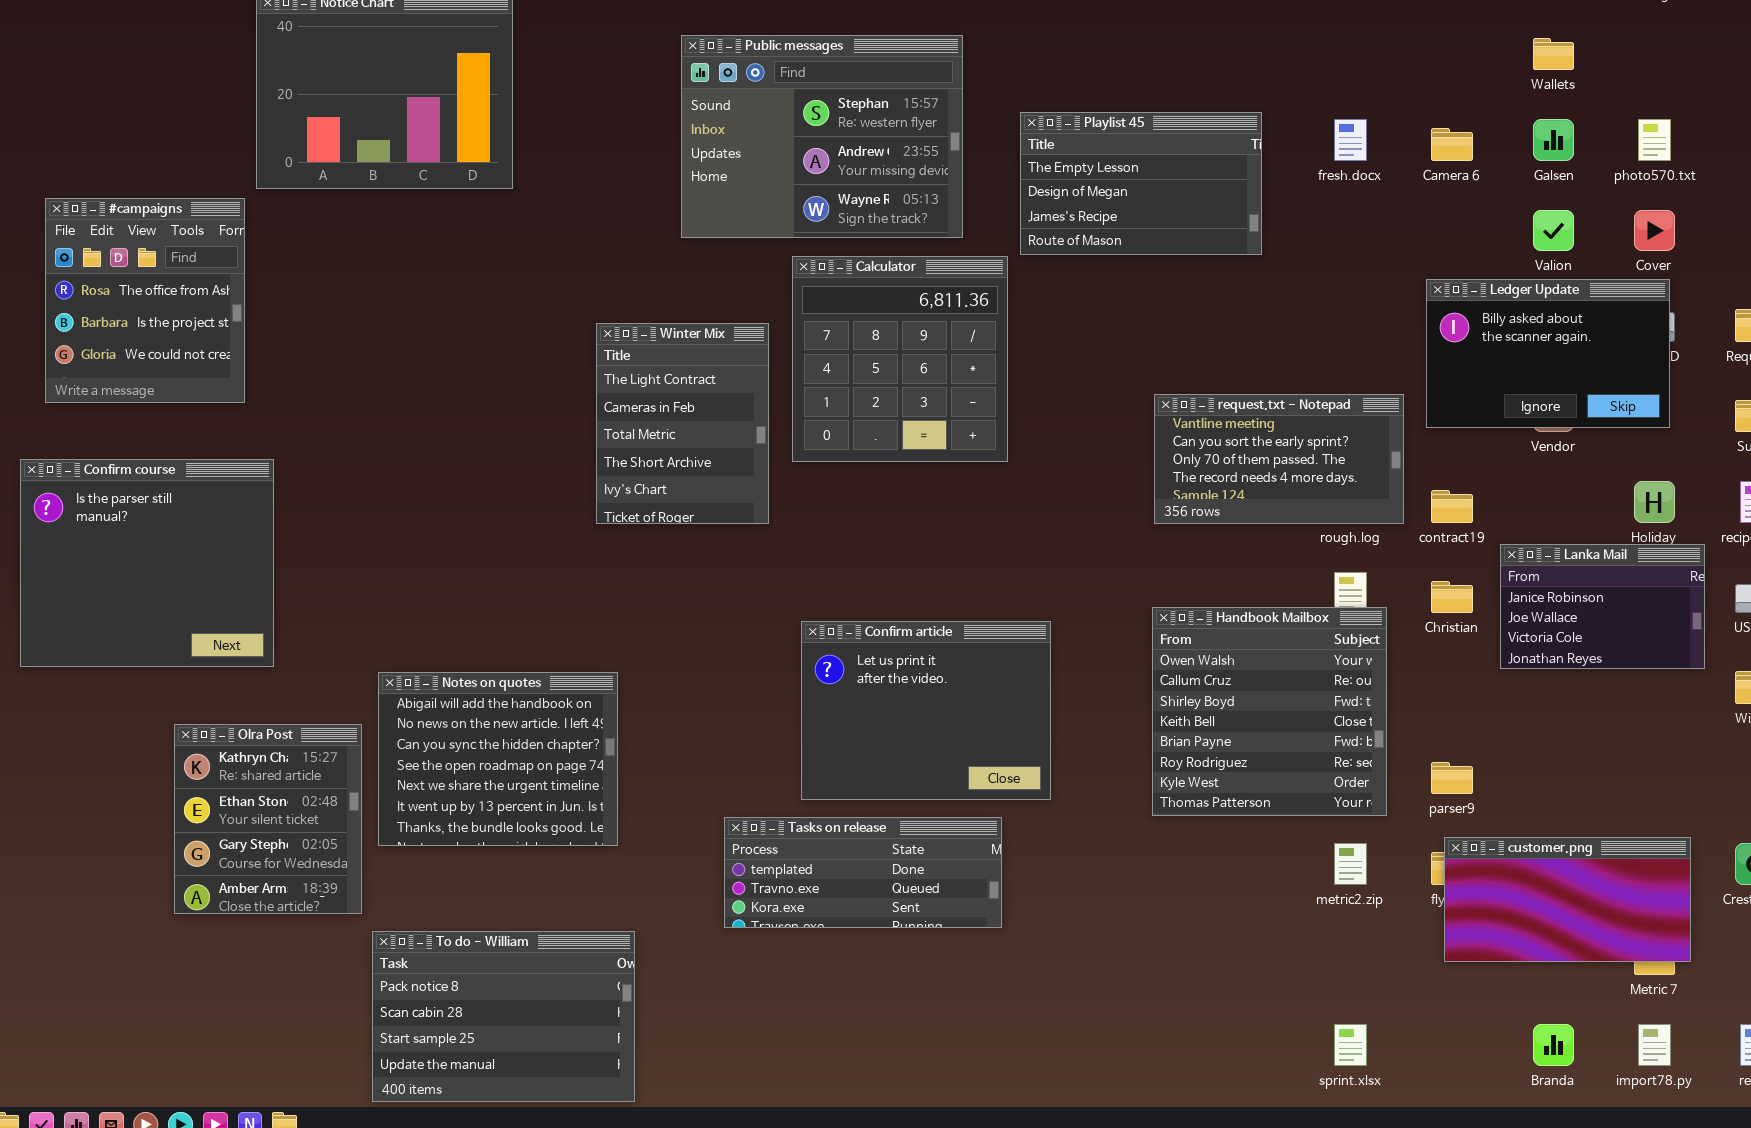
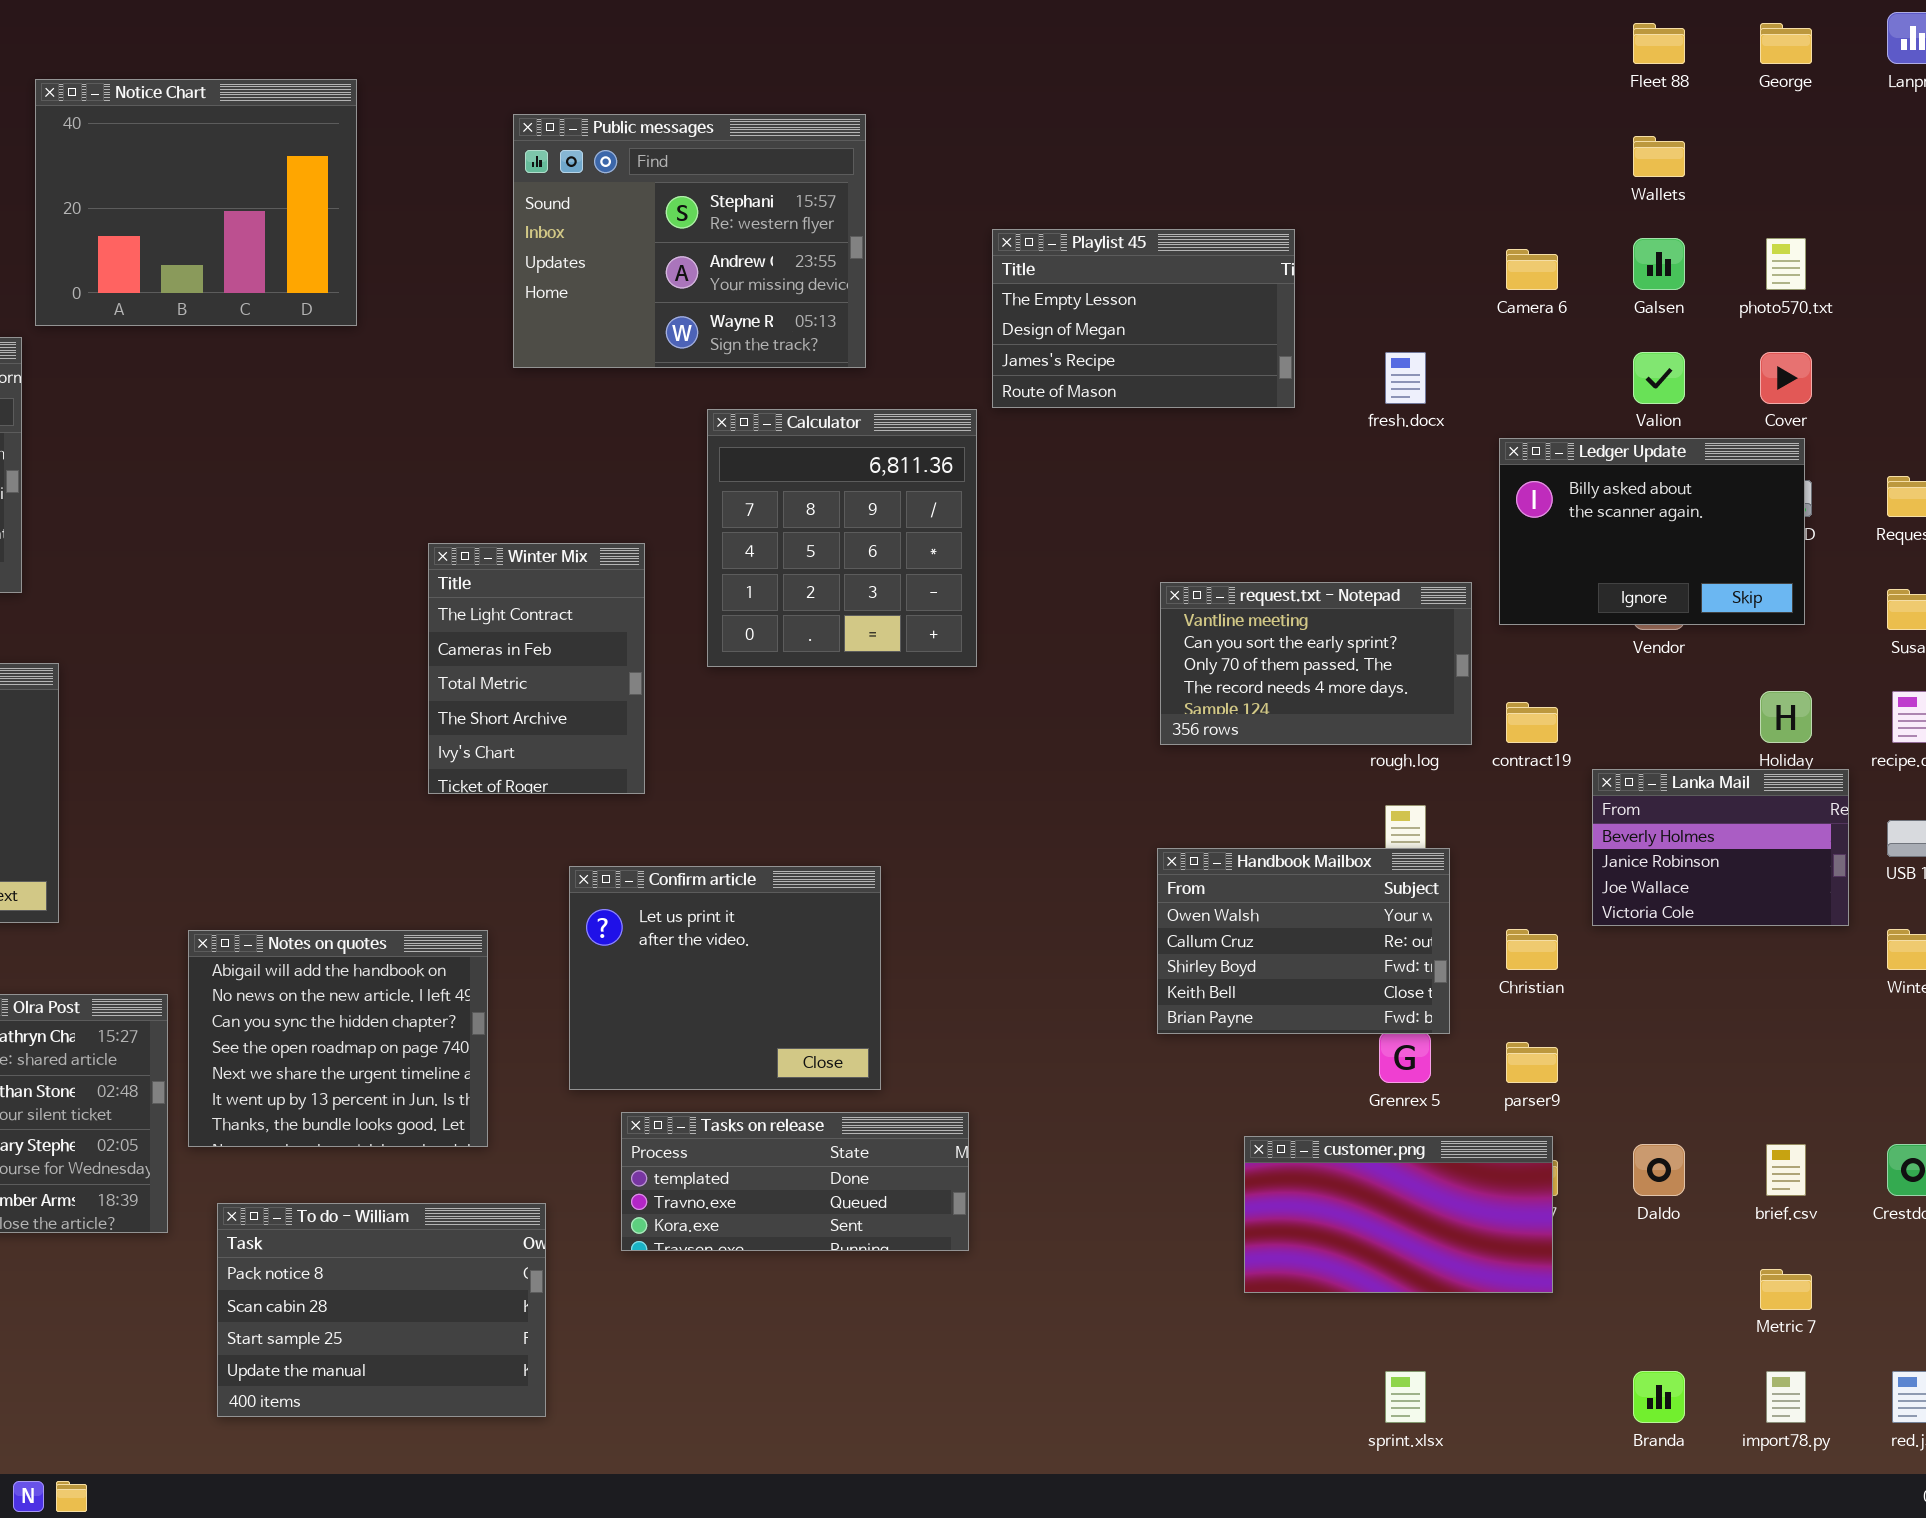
Public messages: [681,35,963,238] -> [513,114,866,368], moved
fresh.docx: [1334,119,1367,161] -> [1385,352,1426,404], moved
Winter Mix: [596,323,769,524] -> [428,543,645,794], moved
Lanka Mail: [1500,544,1705,669] -> [1592,769,1849,926], scrolled up 1 row
Christian: [1431,581,1473,613] -> [1506,929,1558,970], moved
Handbook Mailbox: [1152,607,1387,816] -> [1157,848,1450,1034], resized
Confirm article: [801,621,1051,800] -> [569,866,881,1090], moved
customer.png: [1444,837,1691,962] -> [1244,1136,1553,1293], moved
To do - William: [372,931,635,1102] -> [217,1203,546,1417], moved

